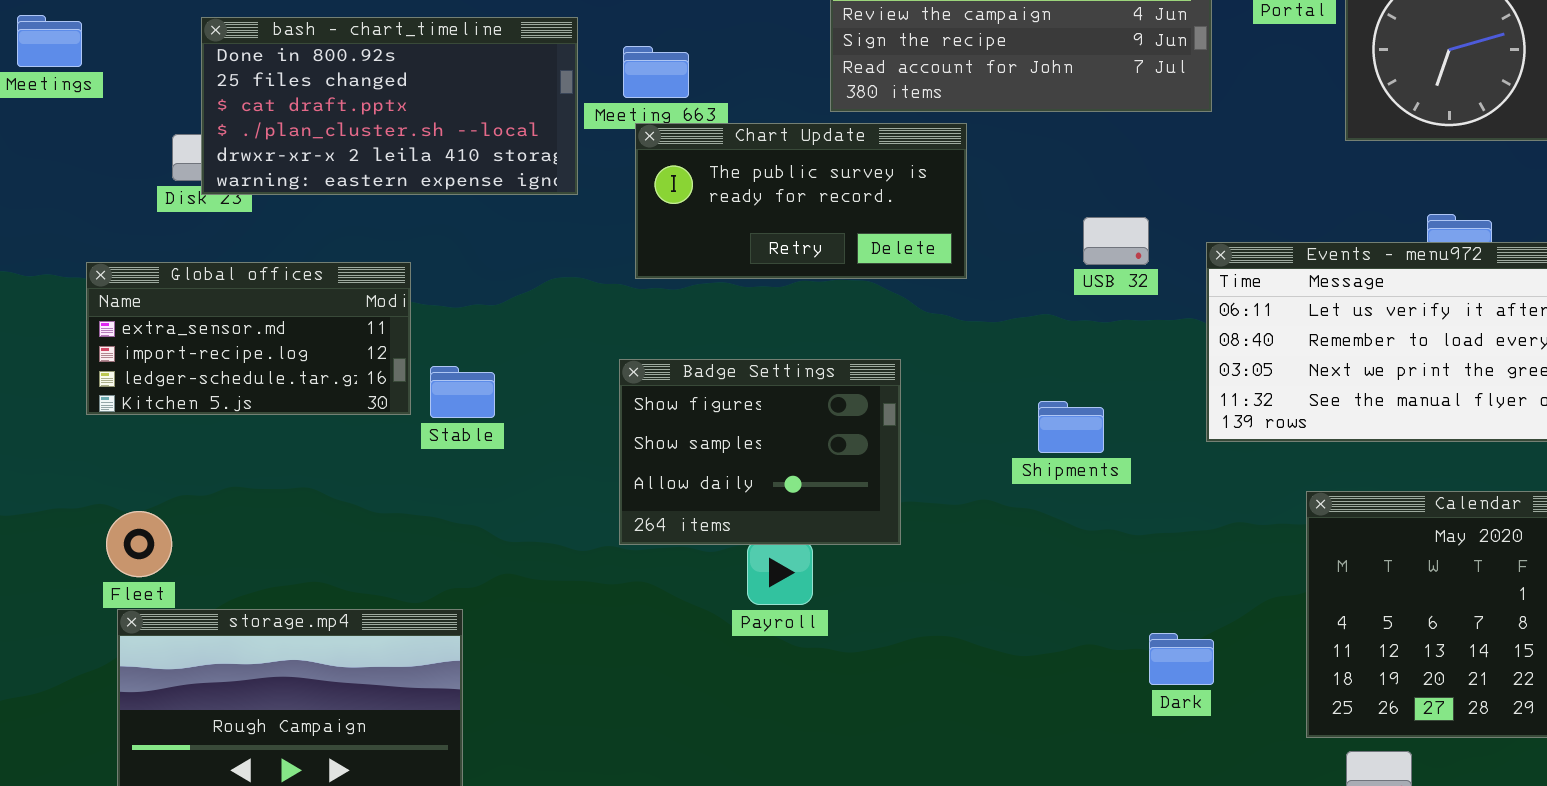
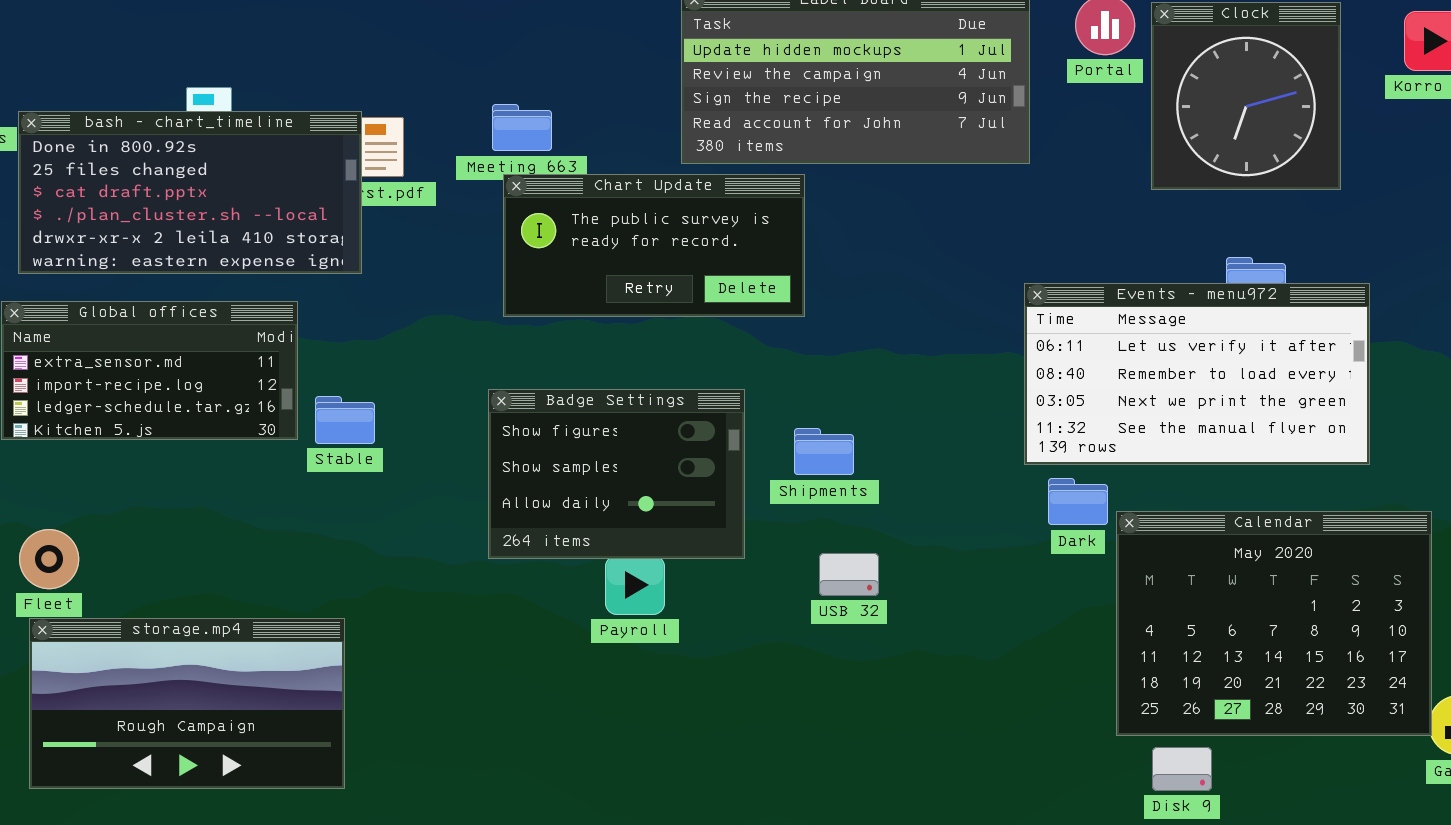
bash - chart_timeline: [201,17,578,195] -> [18,111,362,274], moved
USB 32: [1083,217,1149,265] -> [819,553,879,596], moved
Shipments: [1038,401,1104,453] -> [794,428,854,475], moved
Dark: [1149,633,1214,685] -> [1048,478,1108,525], moved

